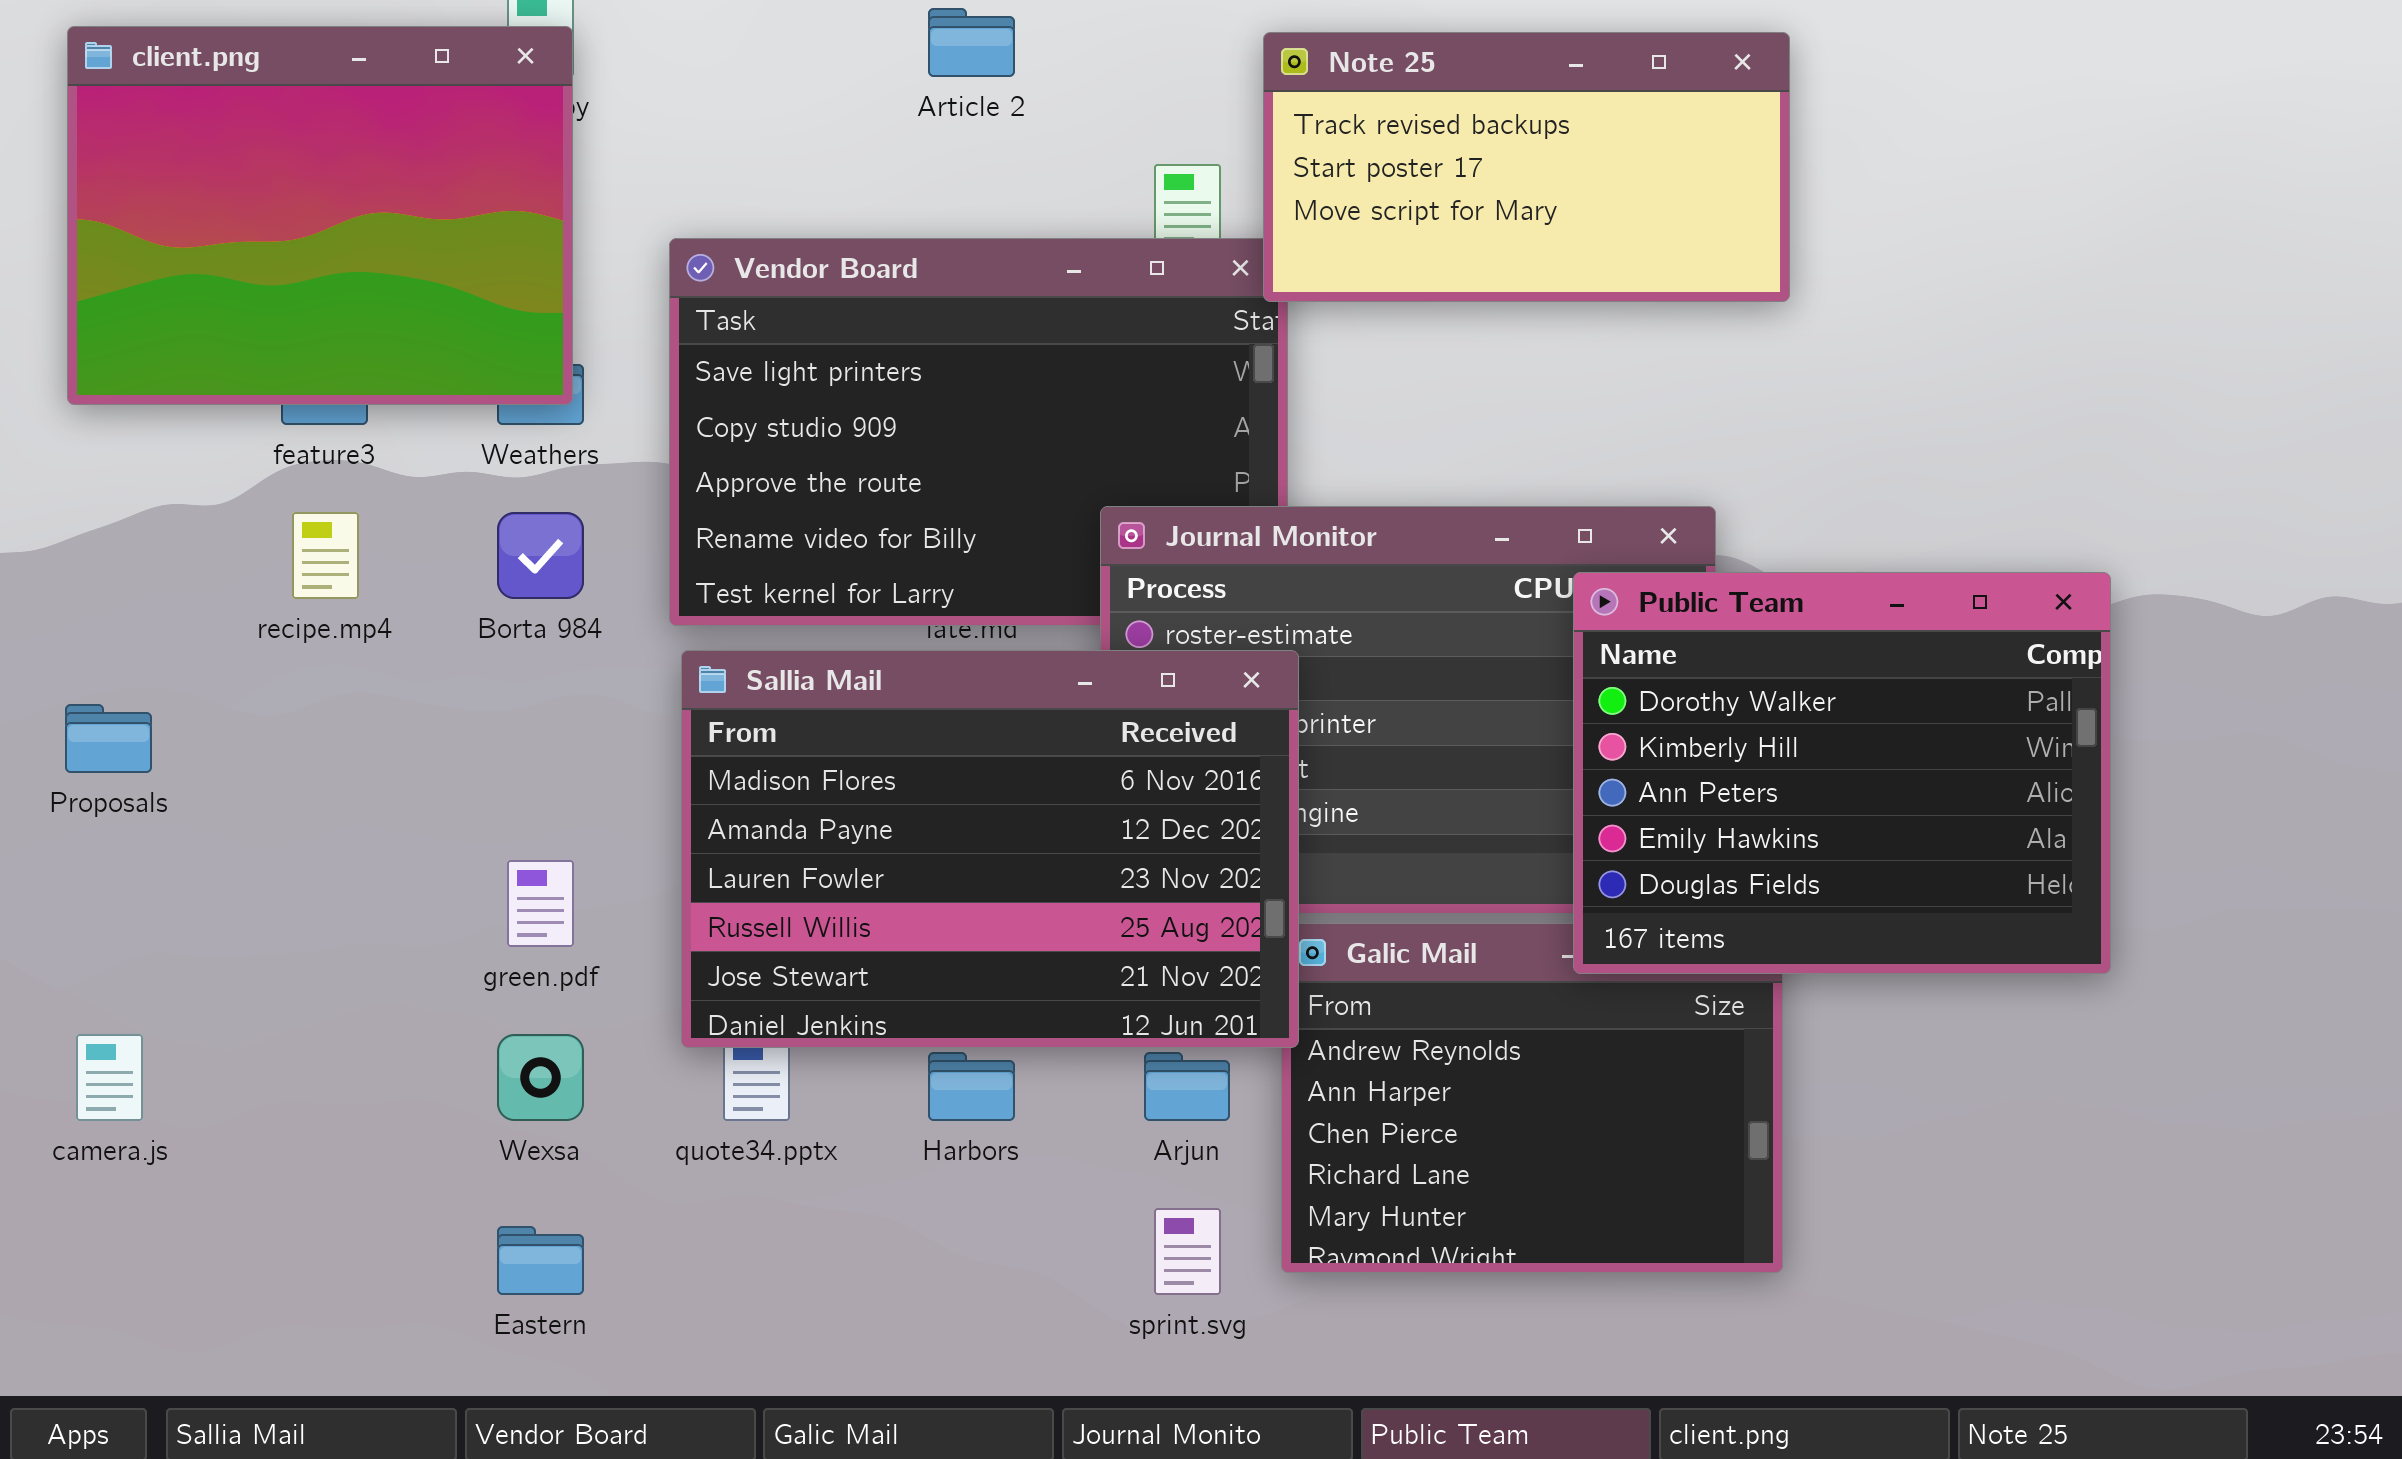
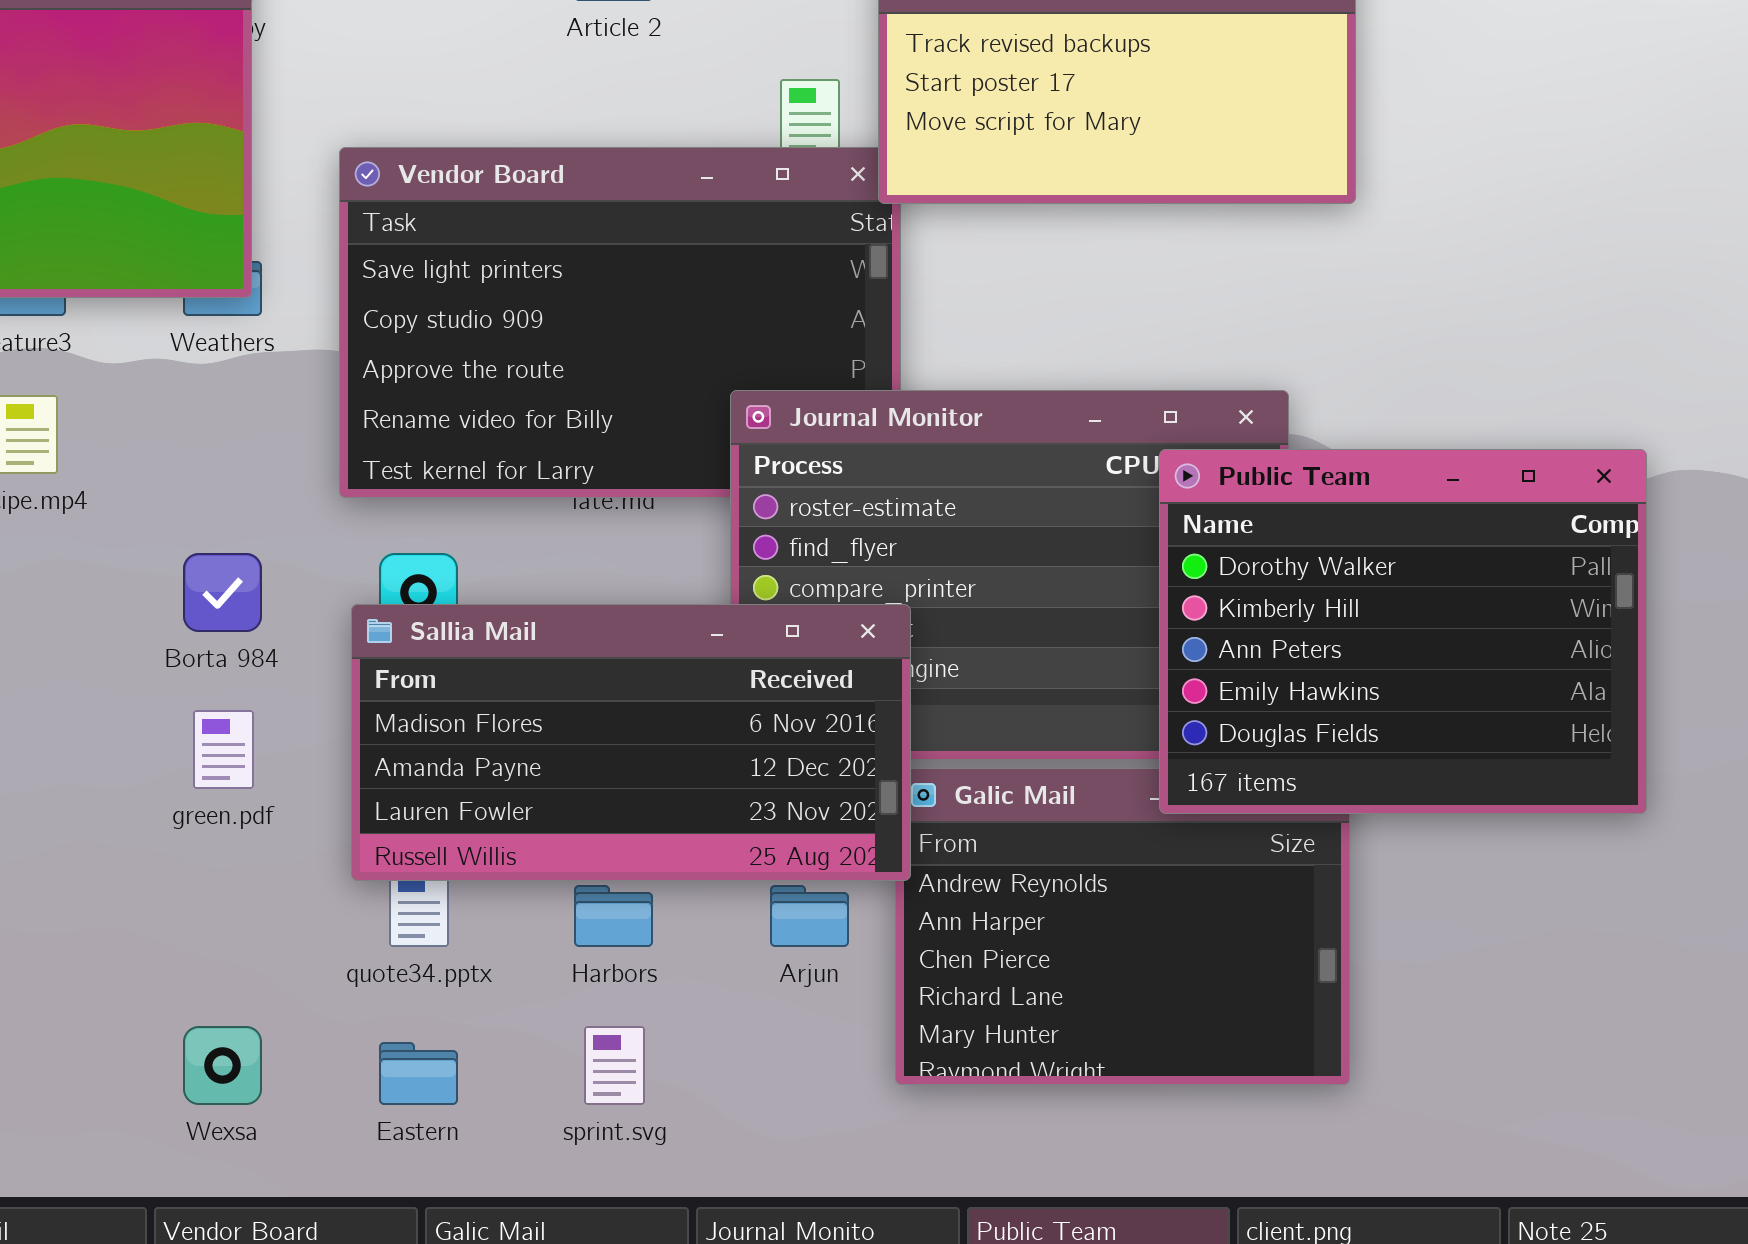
Borta 984: [497,512,584,599] -> [183,553,262,632], moved
Sallia Mail: [681,650,1299,1048] -> [351,604,911,881], resized
Wexsa: [497,1034,584,1121] -> [183,1026,262,1105], moved
sprint.svg: [1154,1208,1221,1295] -> [584,1026,645,1105], moved
Eastern: [497,1226,584,1295] -> [379,1042,458,1105], moved

